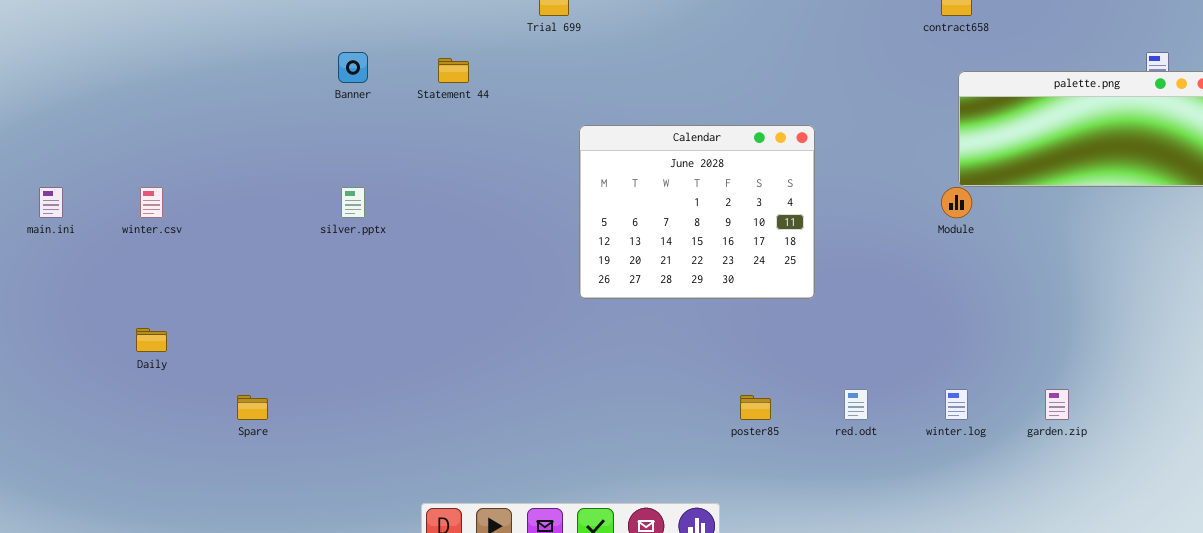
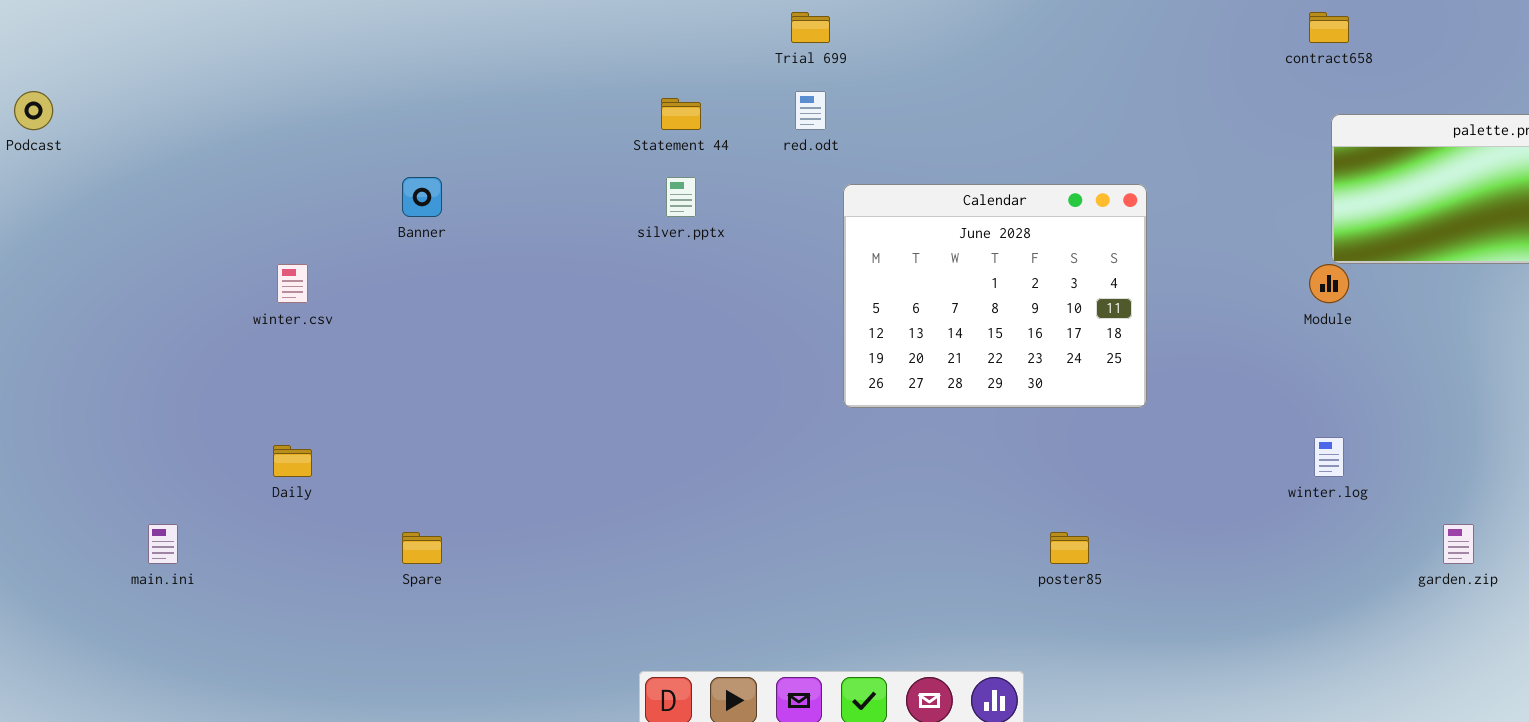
Banner: [338,52,368,83] -> [402,177,442,217], moved
main.ini: [39,187,63,218] -> [148,524,178,564], moved
silver.pptx: [341,187,365,218] -> [666,177,696,217], moved
red.odt: [844,389,868,420] -> [795,91,826,130], moved
winter.log: [945,389,968,420] -> [1314,437,1344,477], moved

